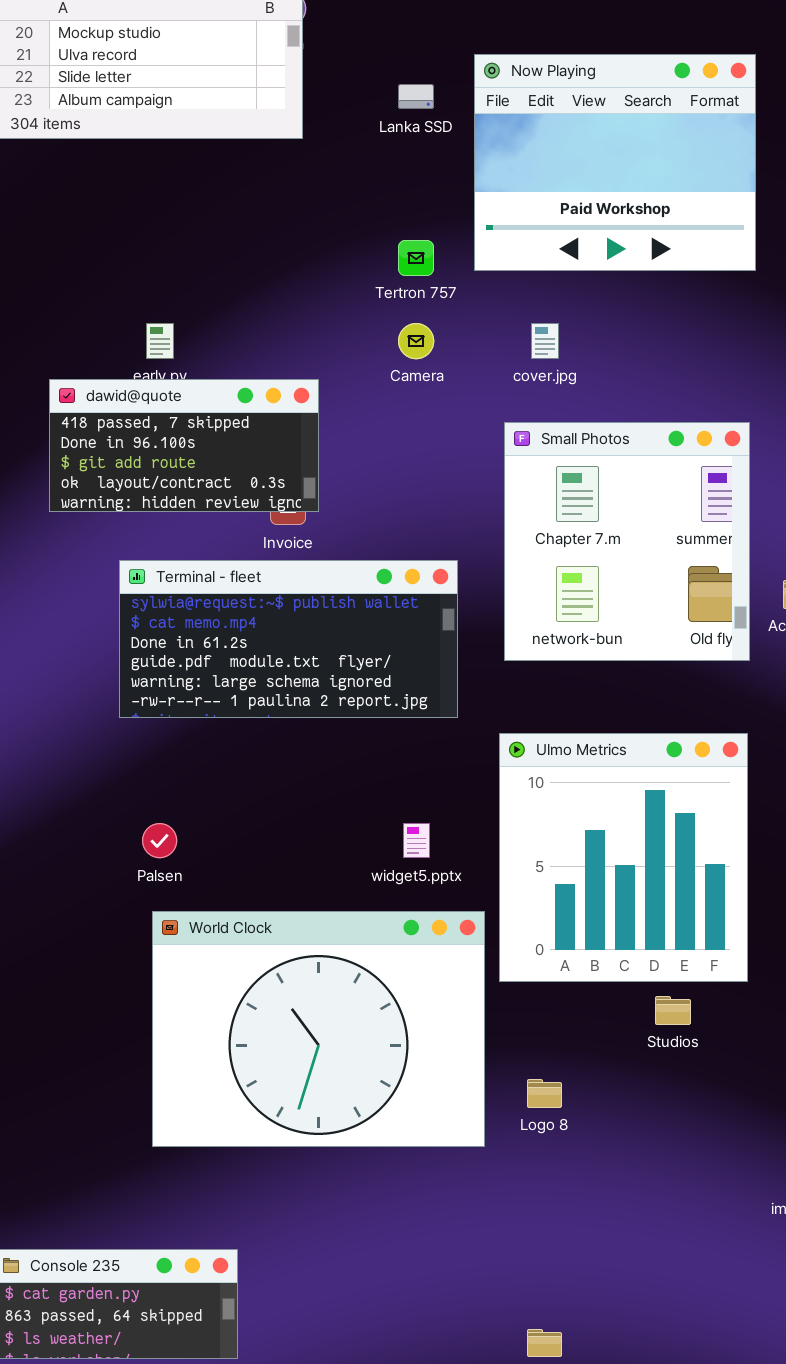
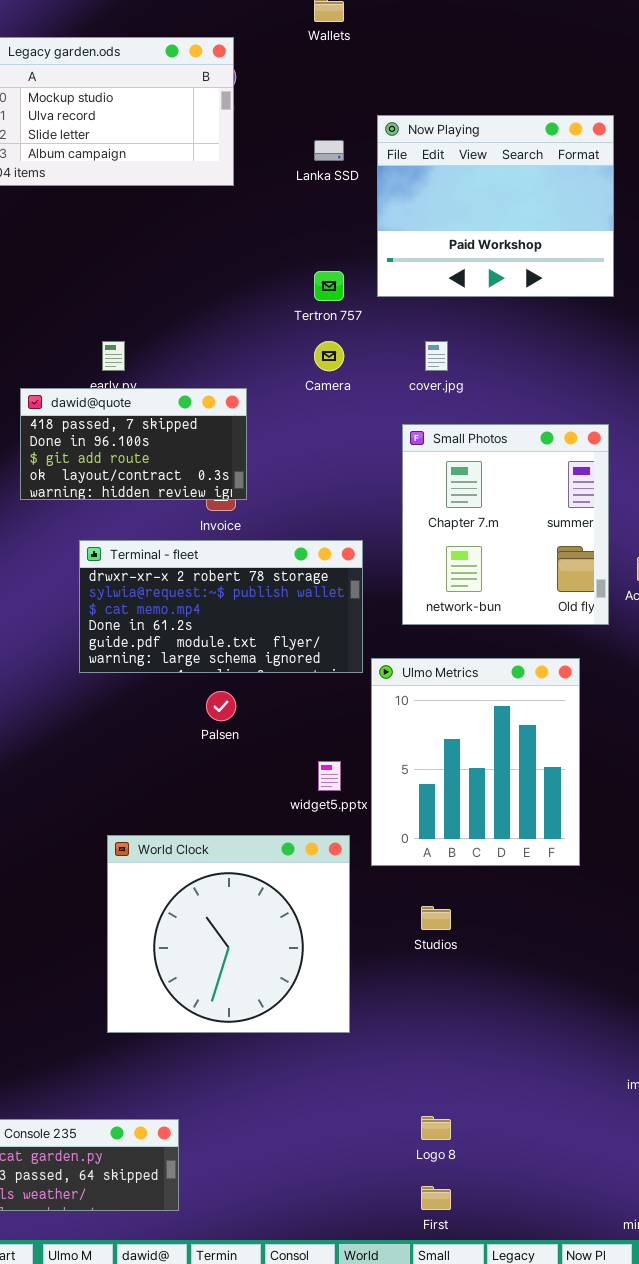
Terminal - fleet: [119,560,458,718] -> [79,540,363,673], scrolled up 1 row
Ulmo Metrics: [499,733,748,982] -> [371,658,580,866], moved
Palsen: [142,823,177,858] -> [206,691,236,721], moved
World Clock: [152,911,485,1147] -> [107,835,350,1033], resized
Studios: [655,996,691,1025] -> [421,906,451,930], moved
Logo 8: [527,1079,562,1108] -> [421,1116,451,1140], moved

